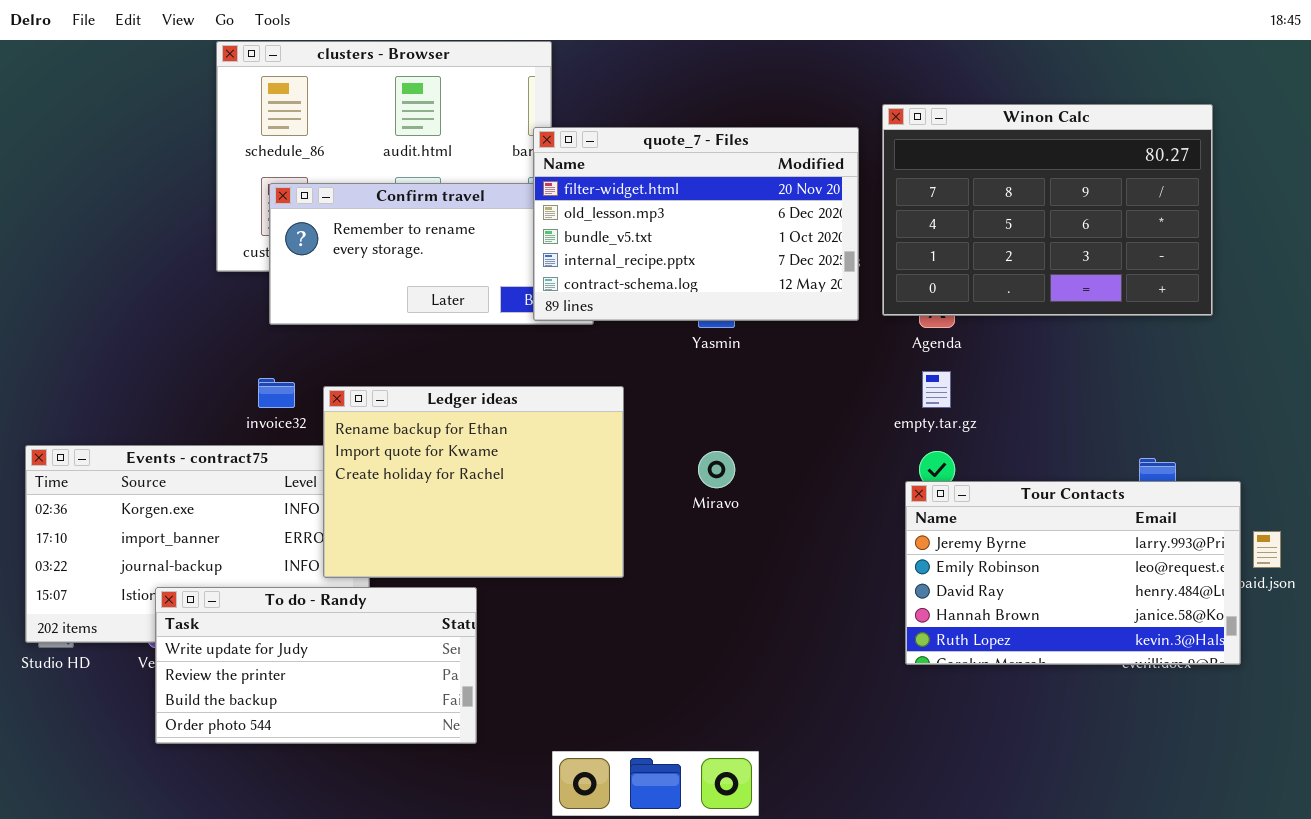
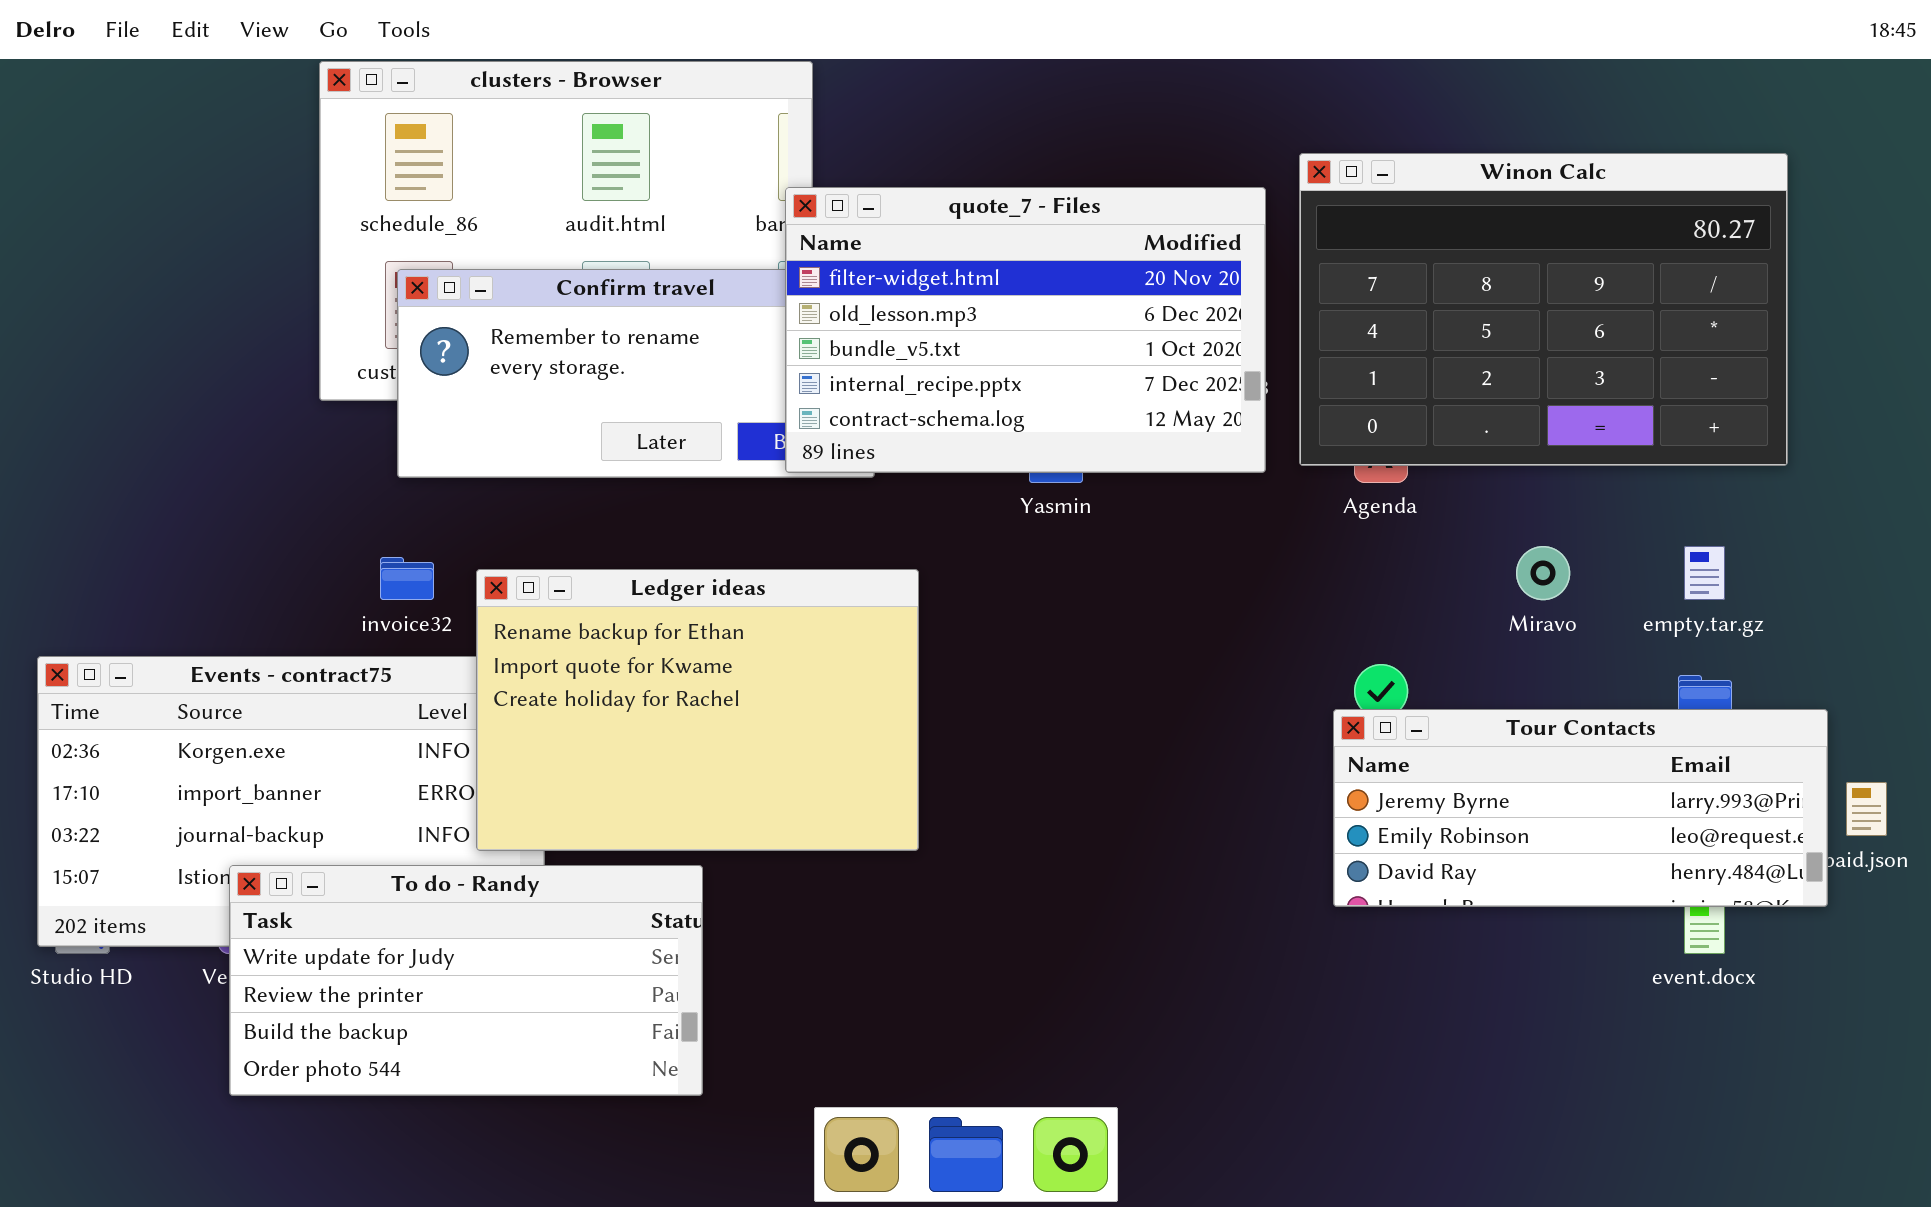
empty.tar.gz: [922,371,951,408] -> [1684,546,1725,600], moved
Miravo: [698,451,735,488] -> [1516,546,1570,600], moved
Tour Contacts: [905,481,1241,665] -> [1333,709,1828,907], resized

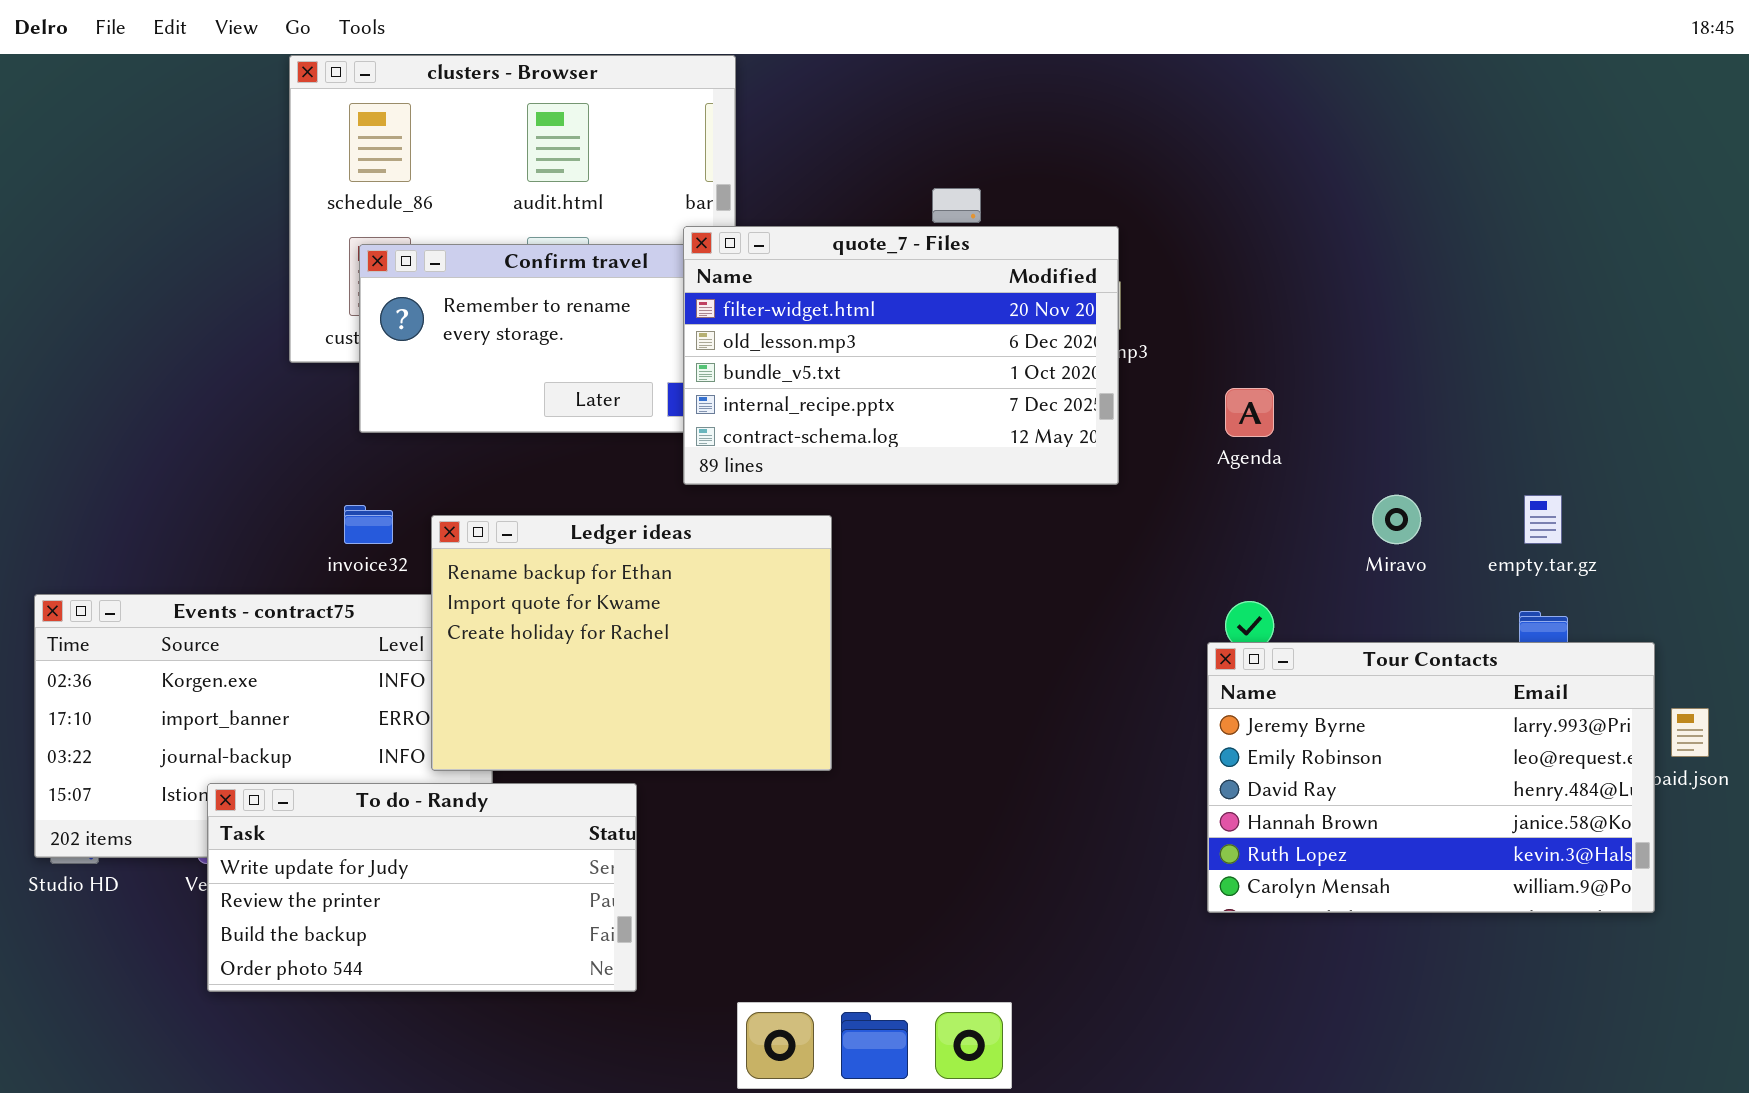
Winon Calc: [1299,153,1788,466] -> none, closed
quote_7 - Files: [785,187,1266,473] -> [683,226,1119,485], moved
Tour Contacts: [1333,709,1828,907] -> [1207,642,1655,913], resized

